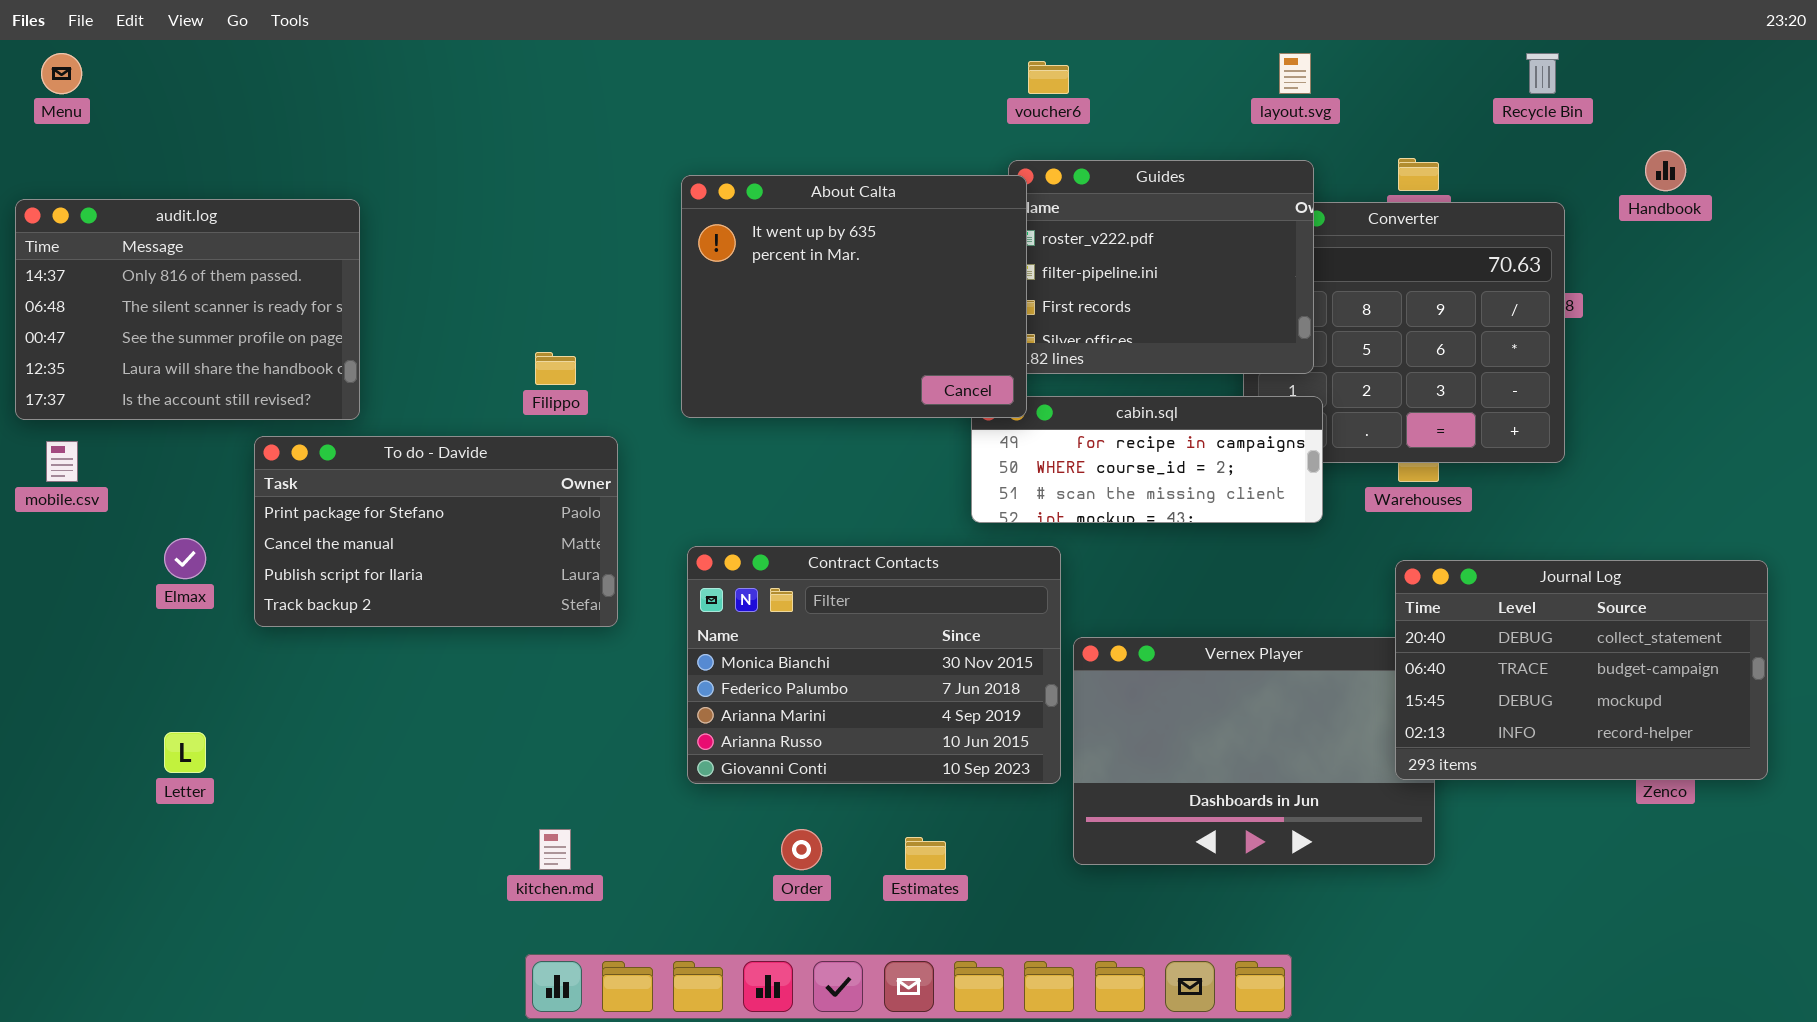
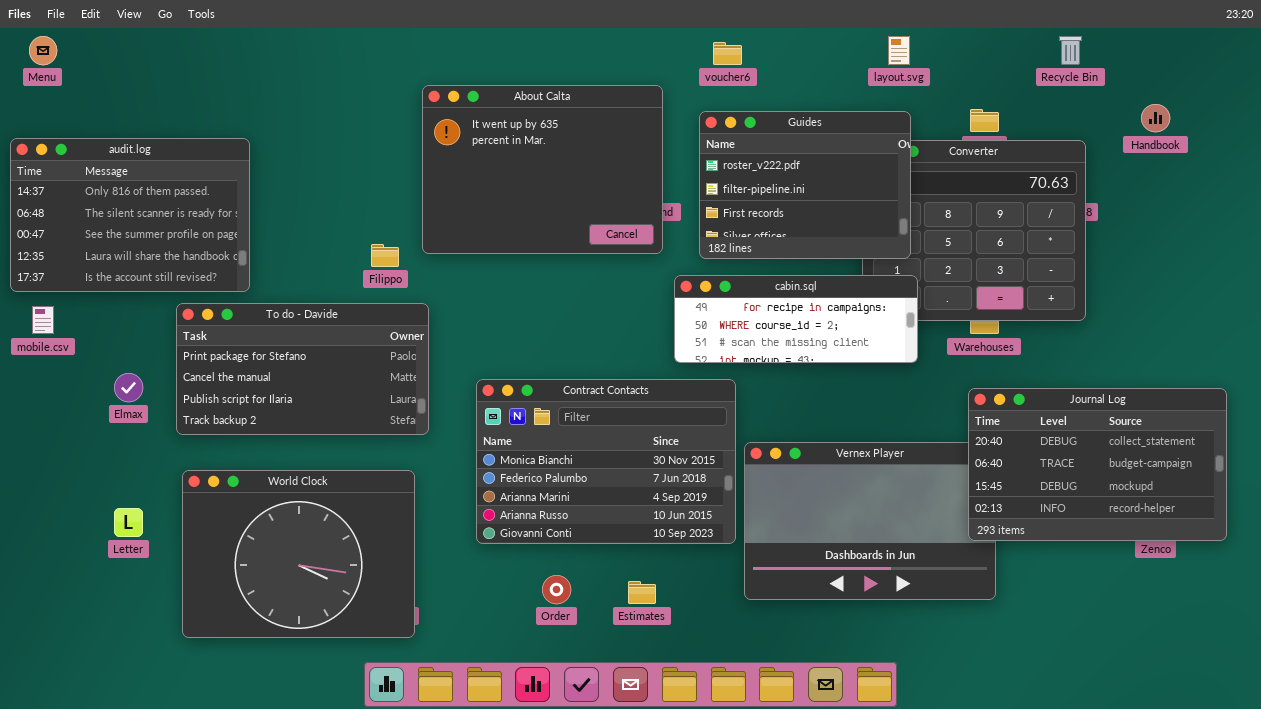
About Calta: [681,175,1027,418] -> [422,85,663,254], moved
World Clock: none -> [182,470,415,638], opened

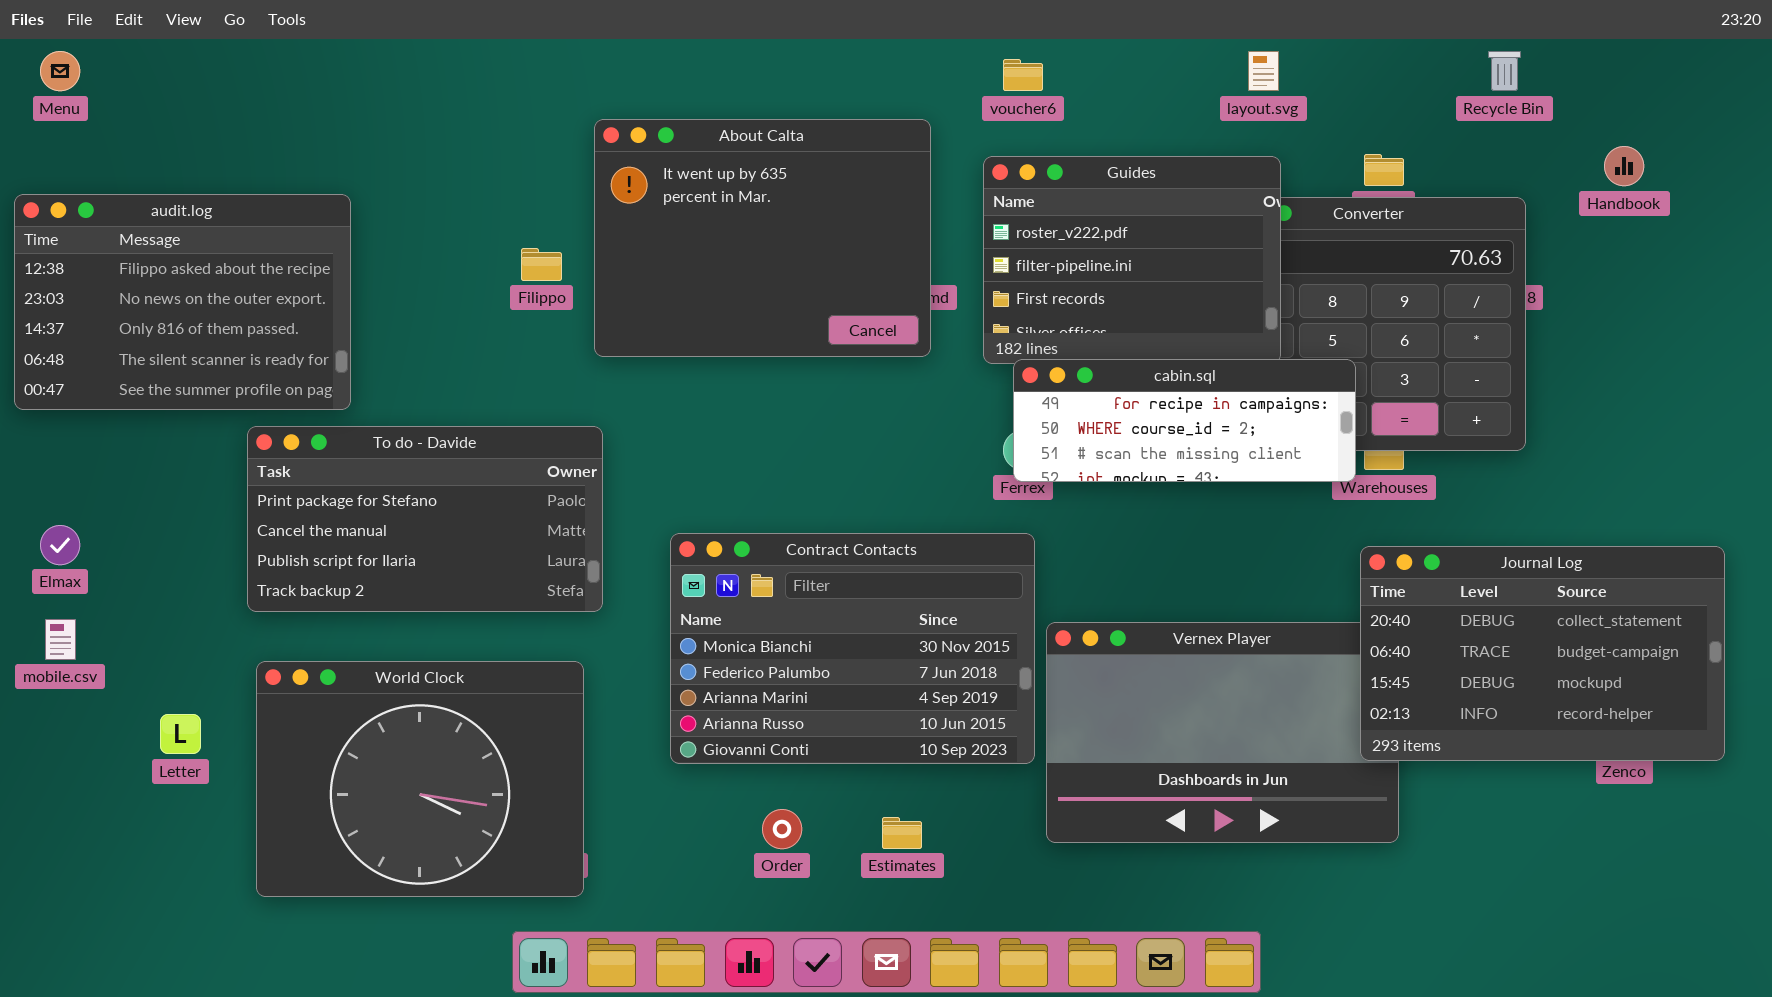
audit.log: [10,138,250,292] -> [14,194,351,410], scrolled up 2 rows
Filippo: [371,244,399,267] -> [521,248,562,281], moved
cabin.sql: [674,275,918,363] -> [1013,359,1356,482], moved
mobile.csv: [32,306,54,334] -> [45,619,76,660], moved
Elmax: [114,373,143,402] -> [40,525,80,565], moved

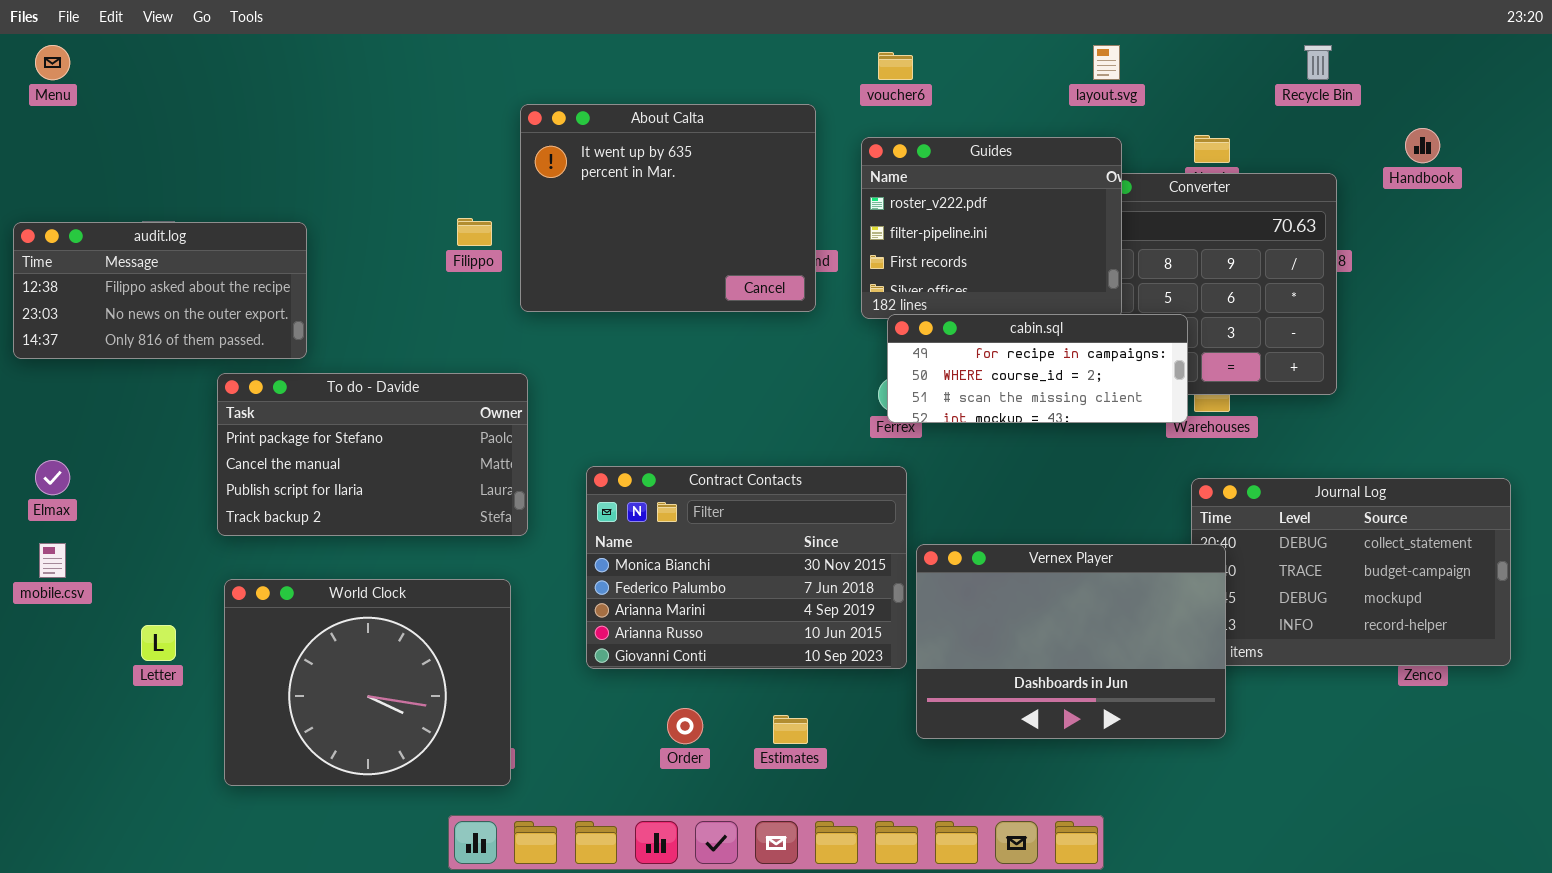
audit.log: [14,194,351,410] -> [13,222,307,359], resized
Vernex Player: [1046,622,1399,843] -> [916,544,1226,739], raised

